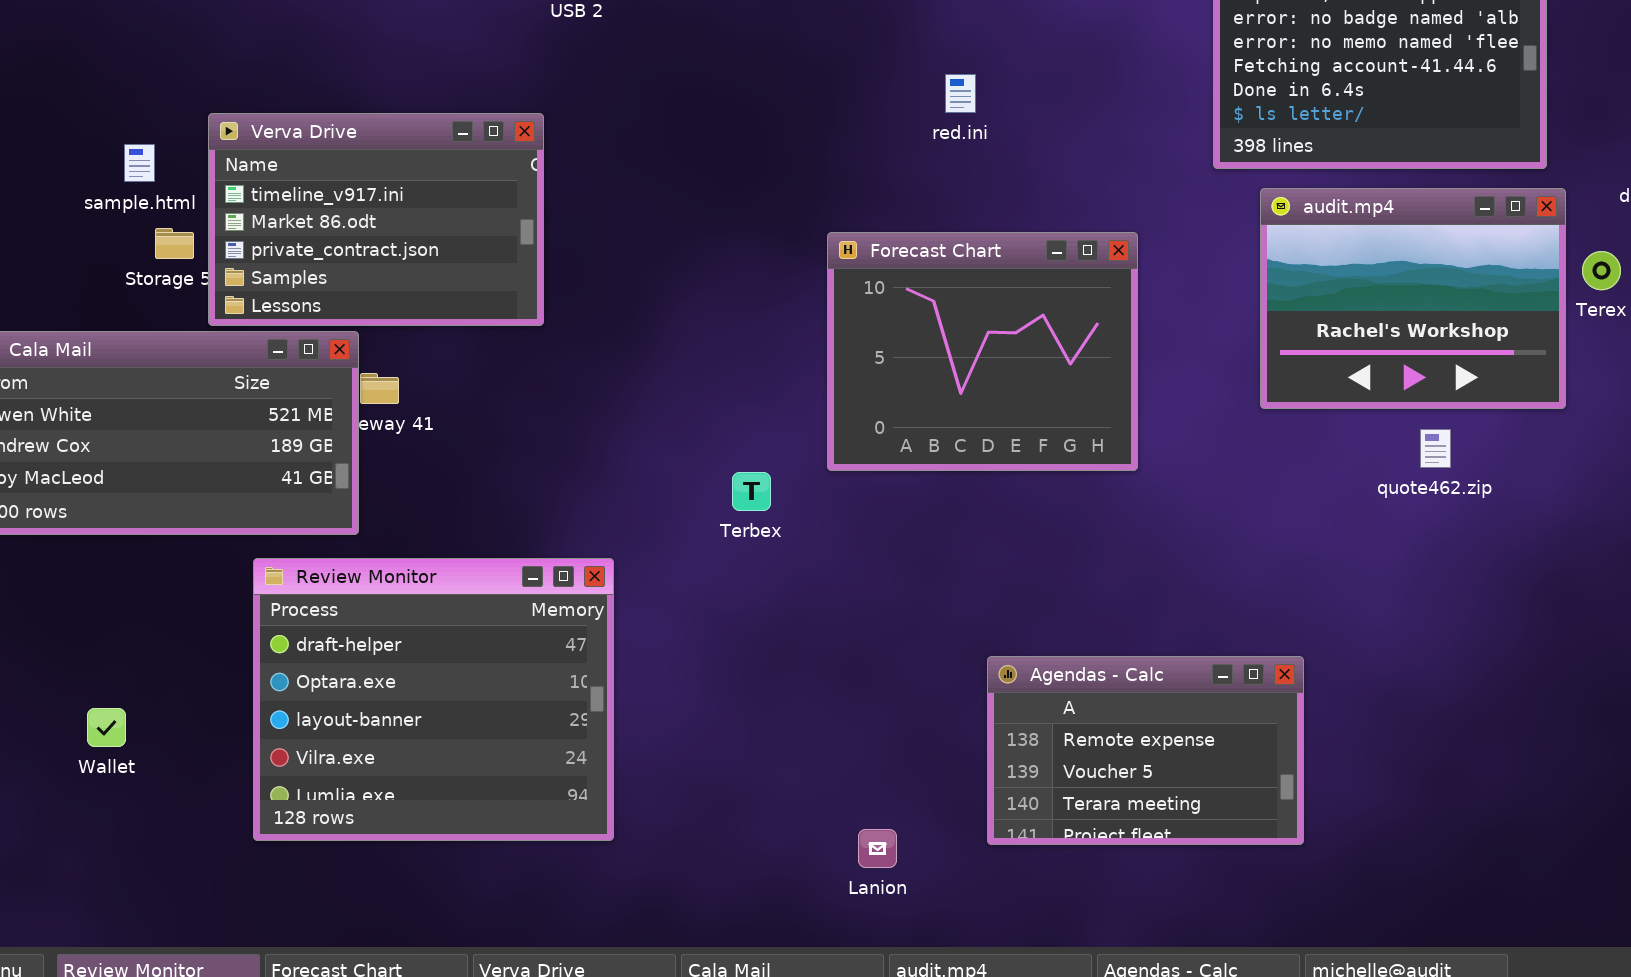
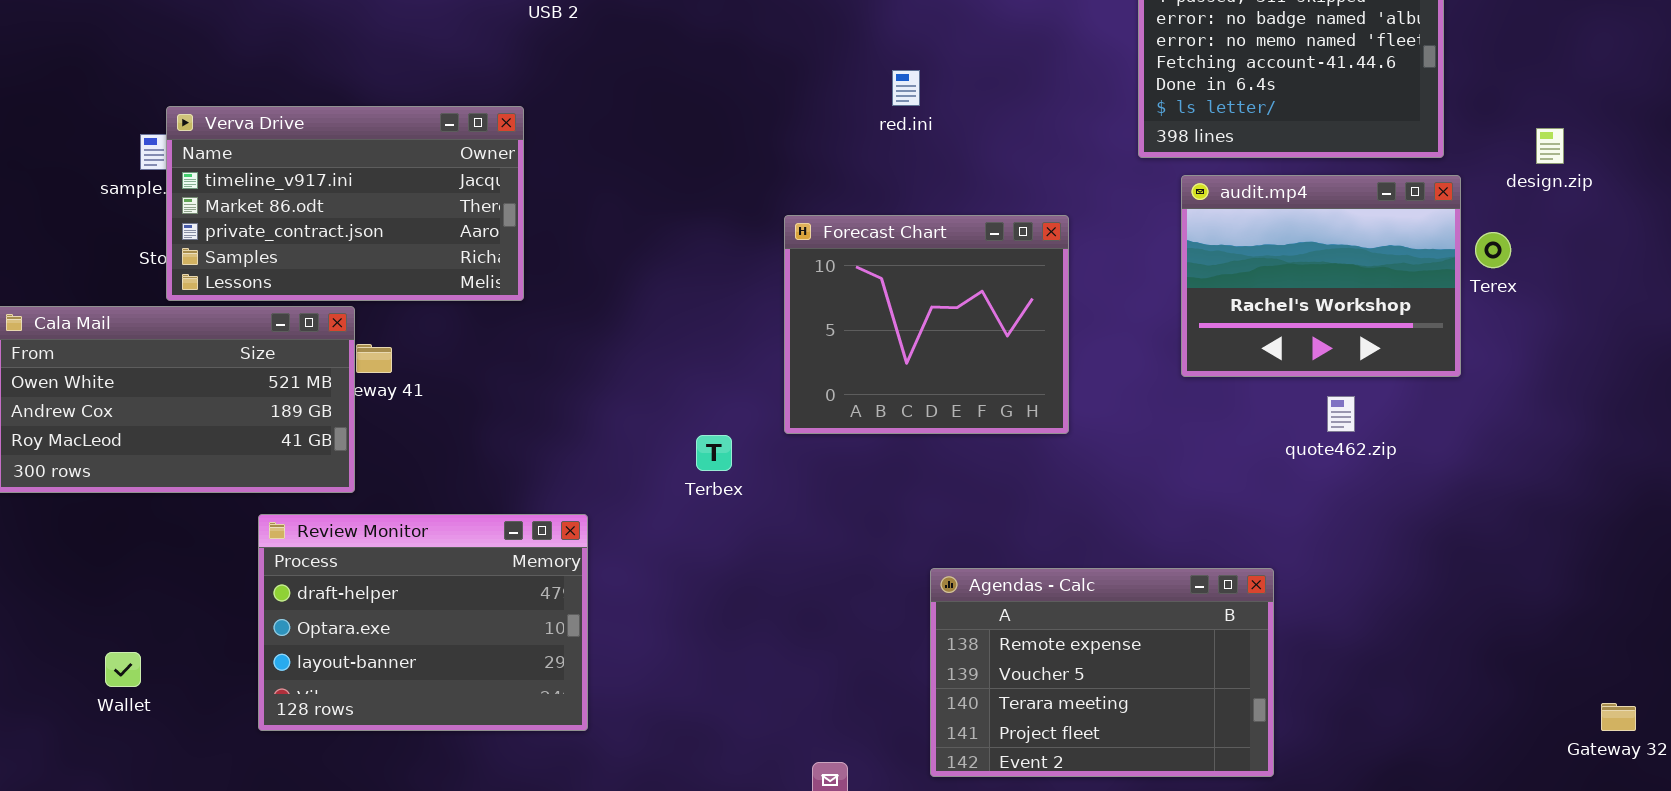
Verva Drive: [208,113,544,326] -> [166,106,524,301], resized
Review Monitor: [253,558,614,841] -> [258,514,588,731], resized
Agendas - Calc: [987,656,1304,845] -> [930,568,1274,777], resized

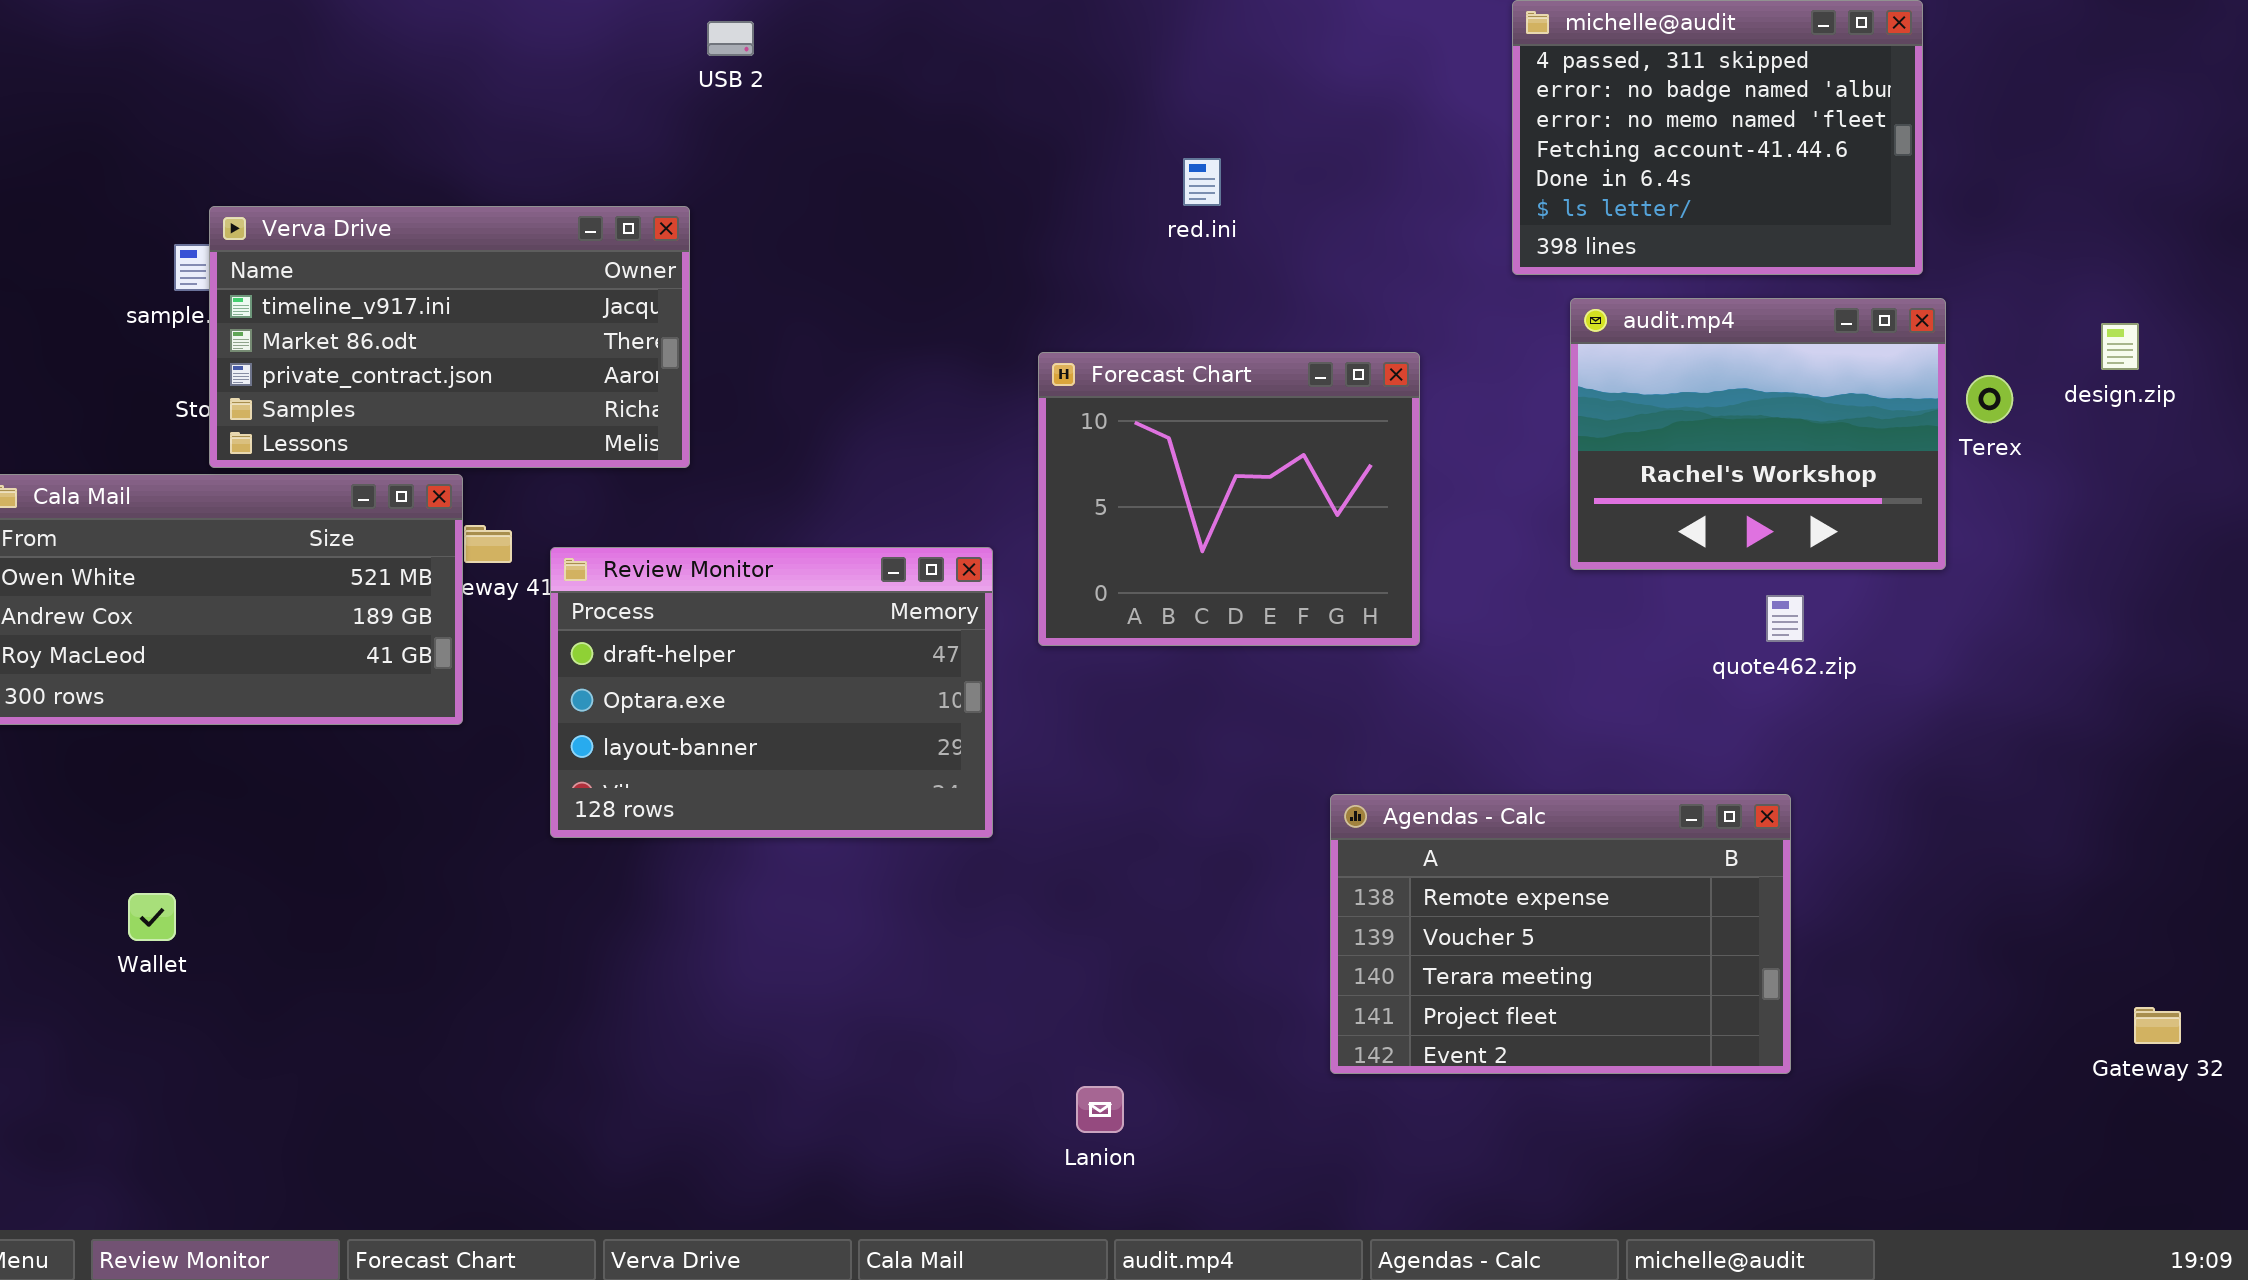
design.zip: [1536,128,1564,164] -> [2101,323,2139,370], moved
Review Monitor: [258,514,588,731] -> [550,547,993,838], moved
Agendas - Calc: [930,568,1274,777] -> [1330,794,1791,1074], moved
Wallet: [105,652,141,687] -> [128,893,176,941], moved

